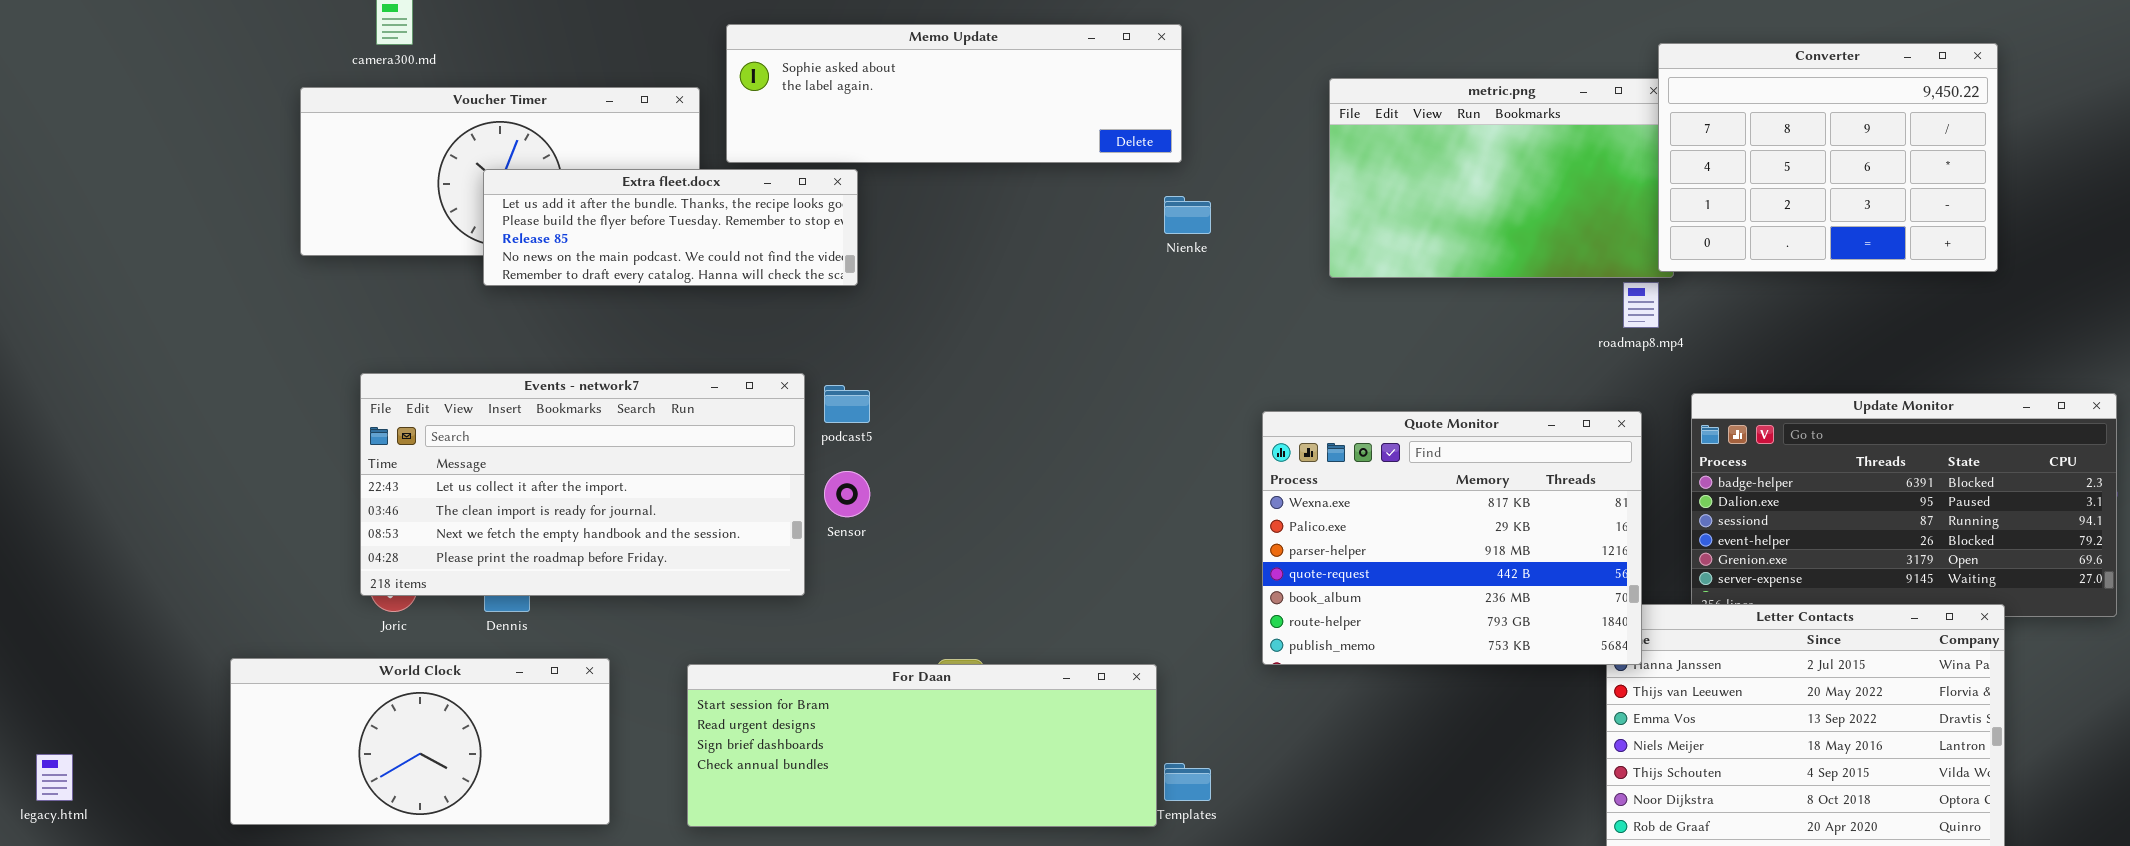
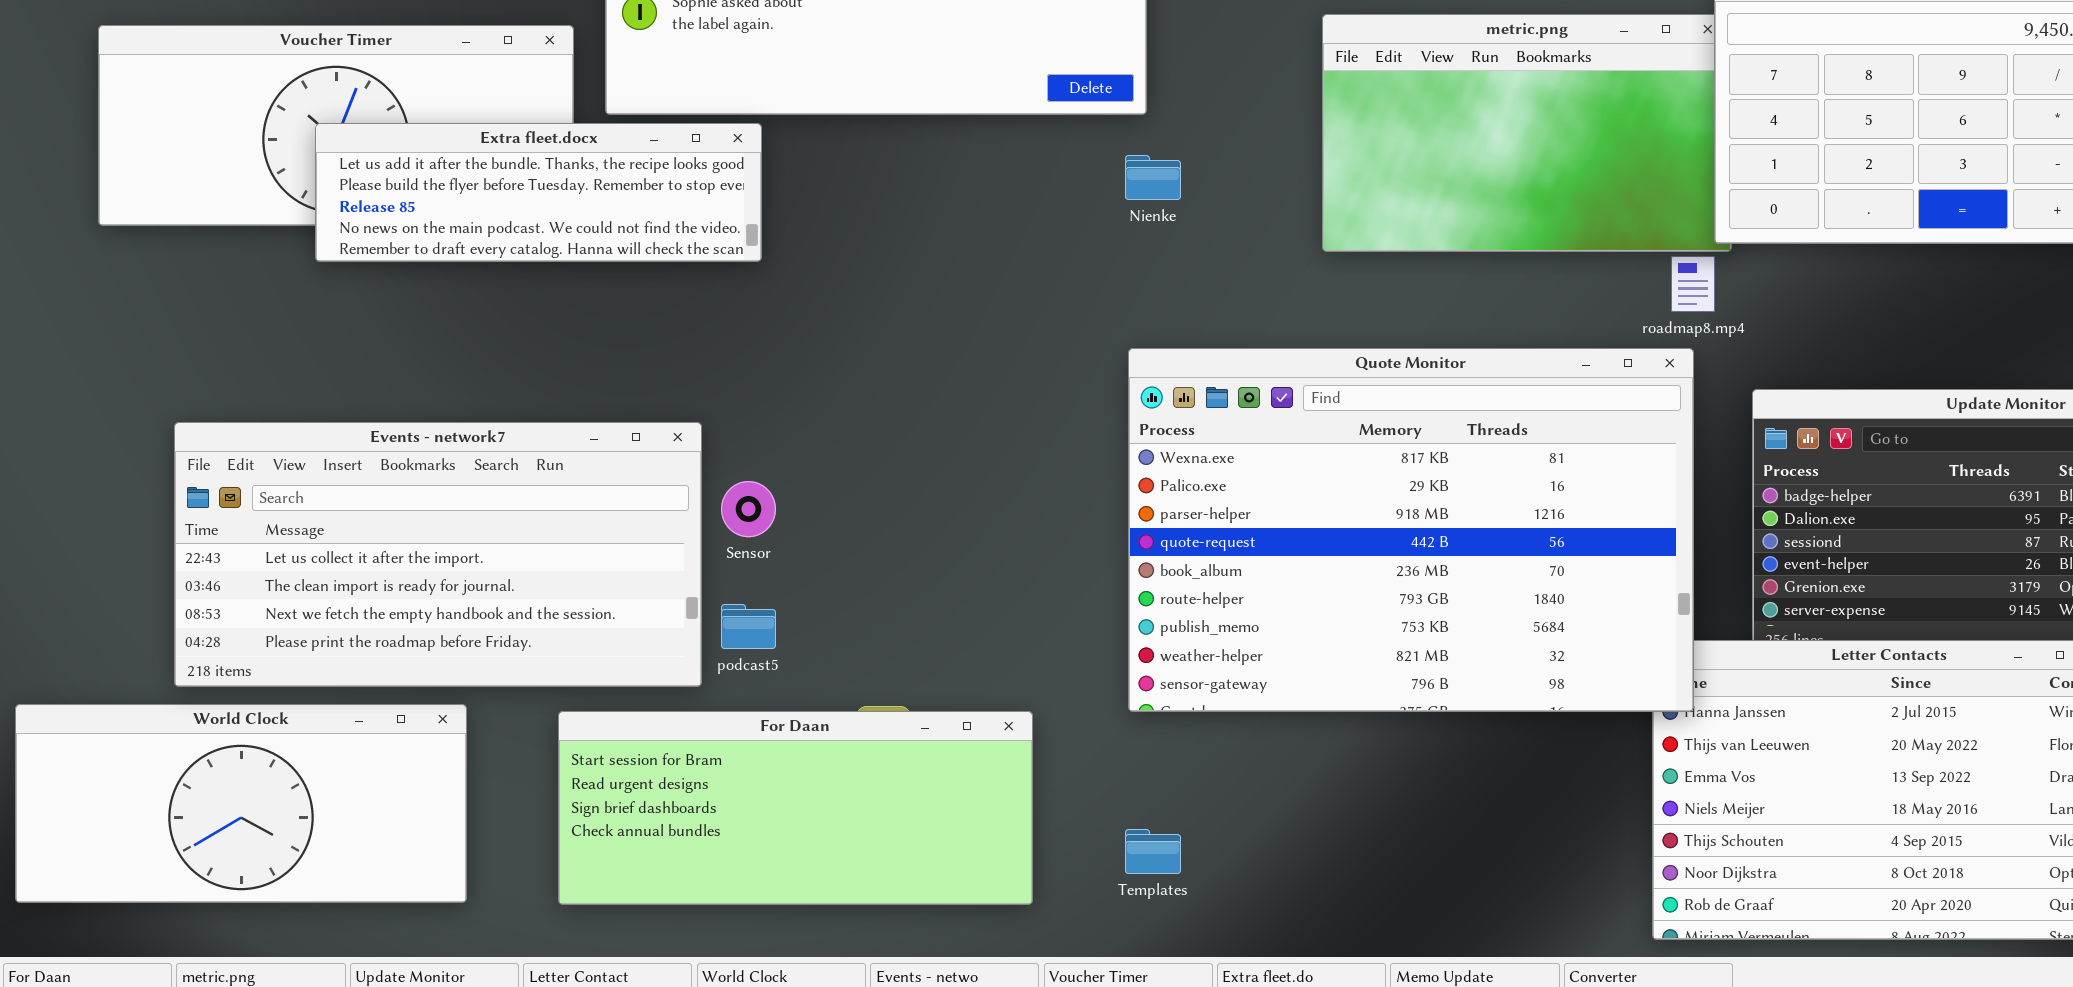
Events - network7: [360,373,805,596] -> [174,422,702,687], moved
podcast5: [824,385,870,423] -> [721,604,776,649], moved
Quote Monitor: [1262,411,1642,665] -> [1128,348,1694,712], resized
For Daan: [687,664,1157,827] -> [558,711,1033,905], resized

